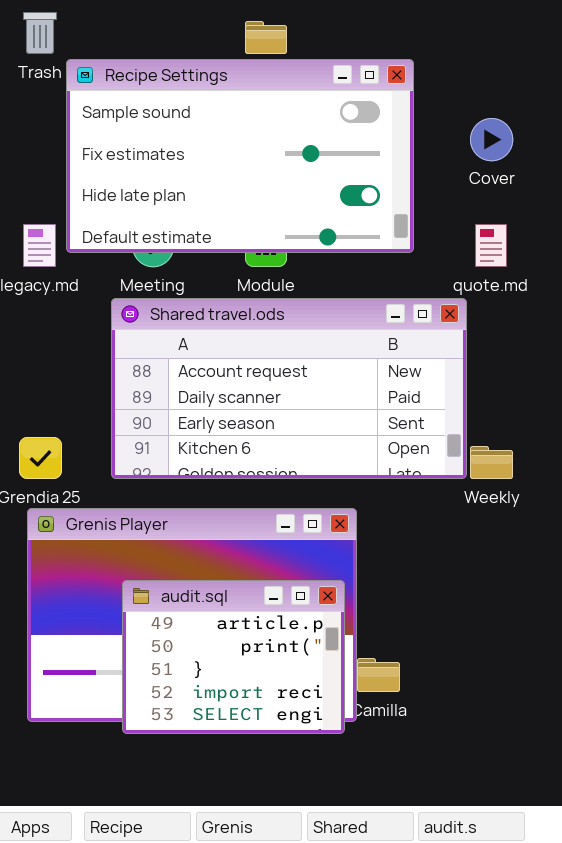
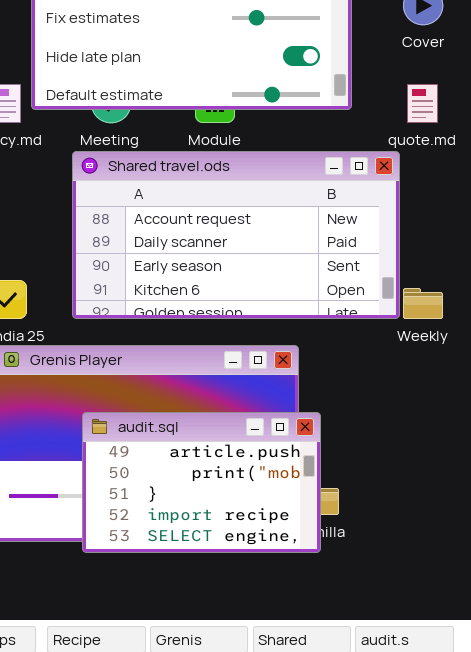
audit.sql: [122,580,345,734] -> [82,412,321,553], resized

